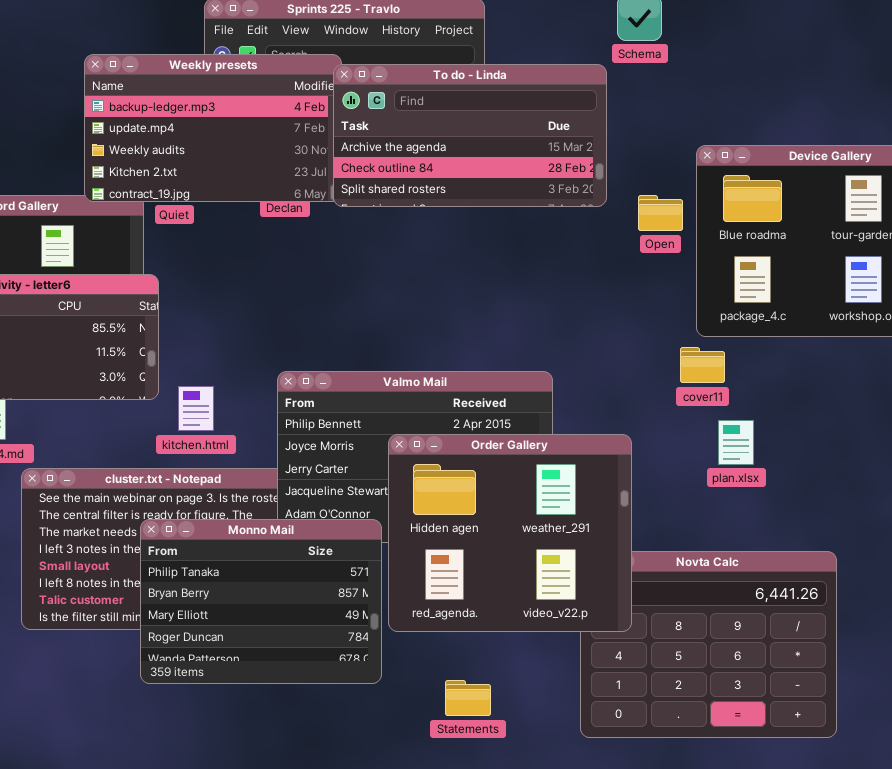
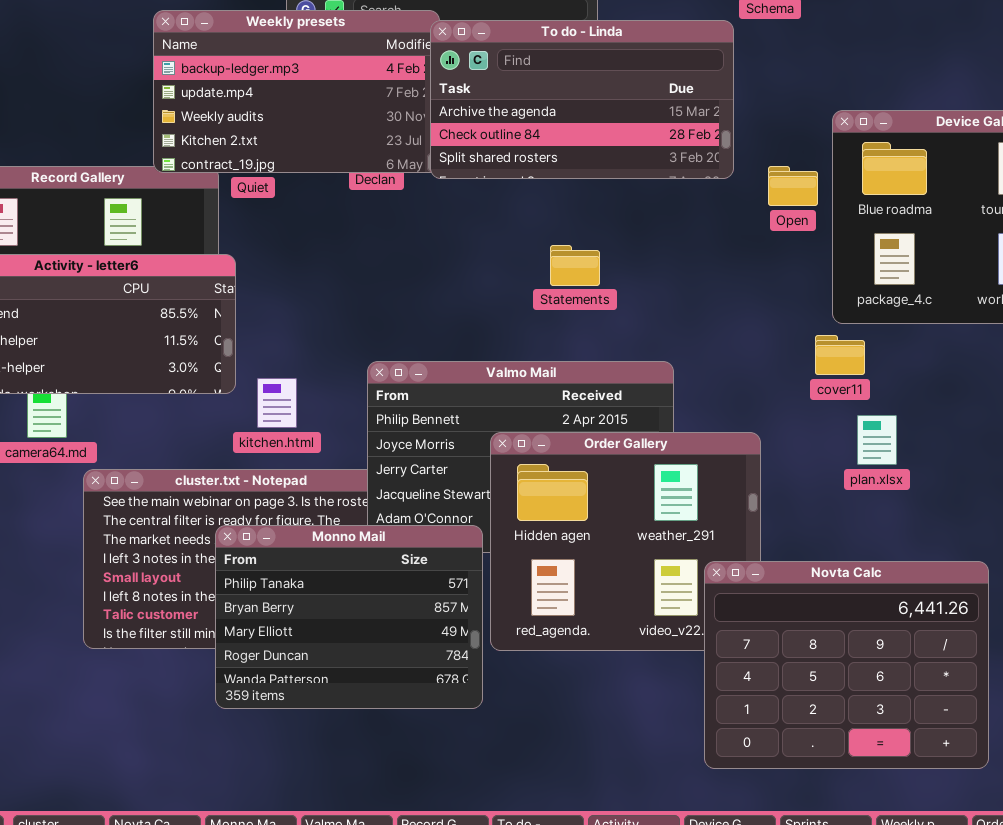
Novta Calc: [580,551,837,738] -> [704,561,989,769], raised
Statements: [445,680,491,716] -> [550,245,600,286], moved

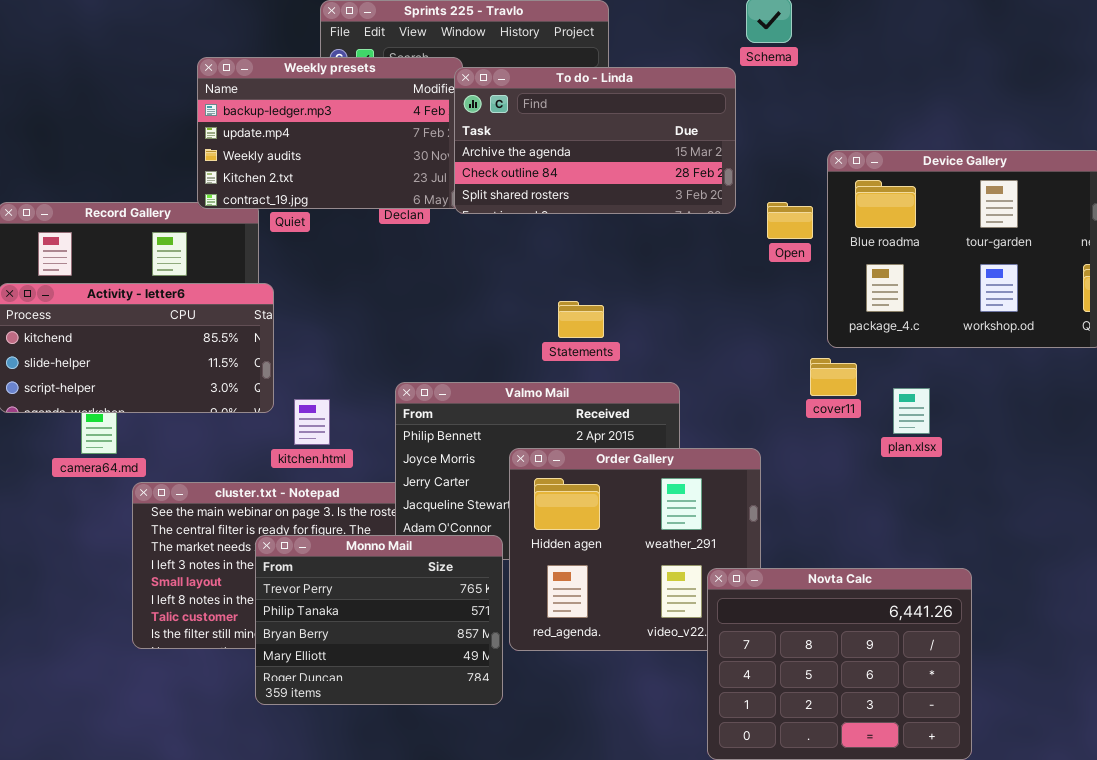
Statements: [550,245,600,286] -> [558,301,604,338], moved
plan.xlsx: [857,415,897,465] -> [893,388,930,434], moved
Monno Mail: [215,525,483,709] -> [255,535,503,705], scrolled up 1 row

